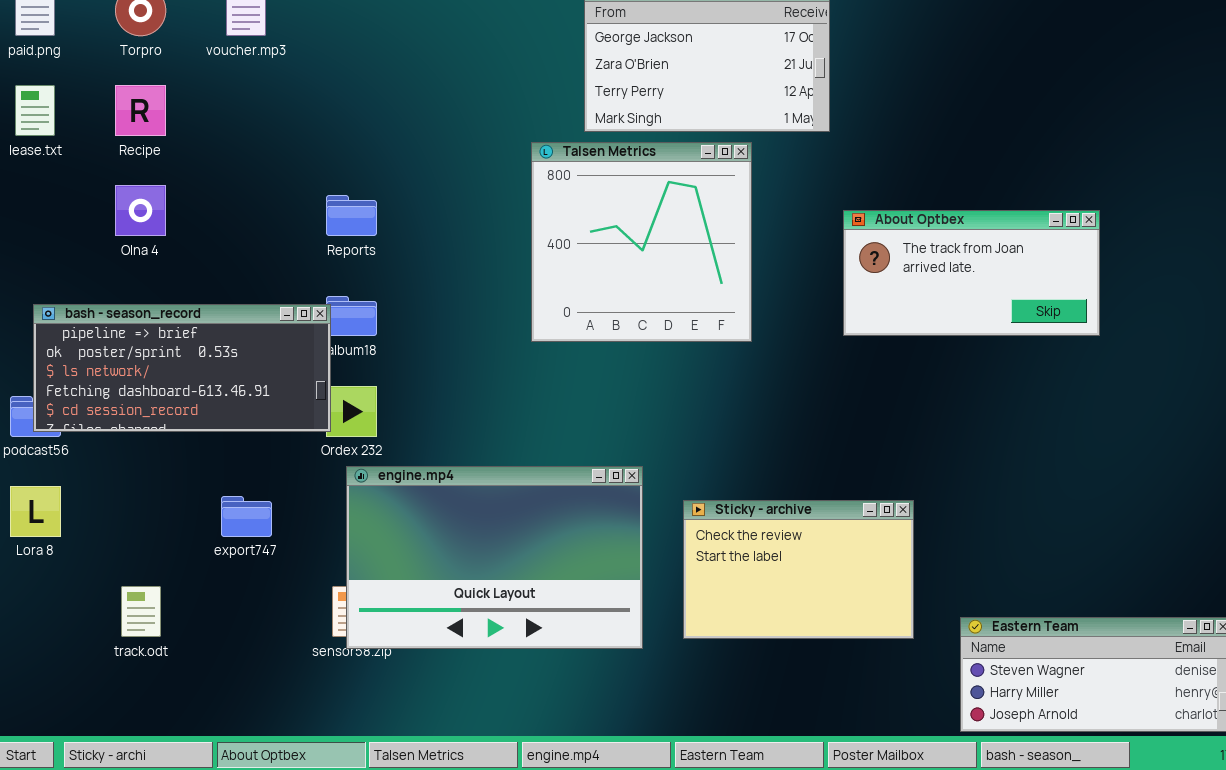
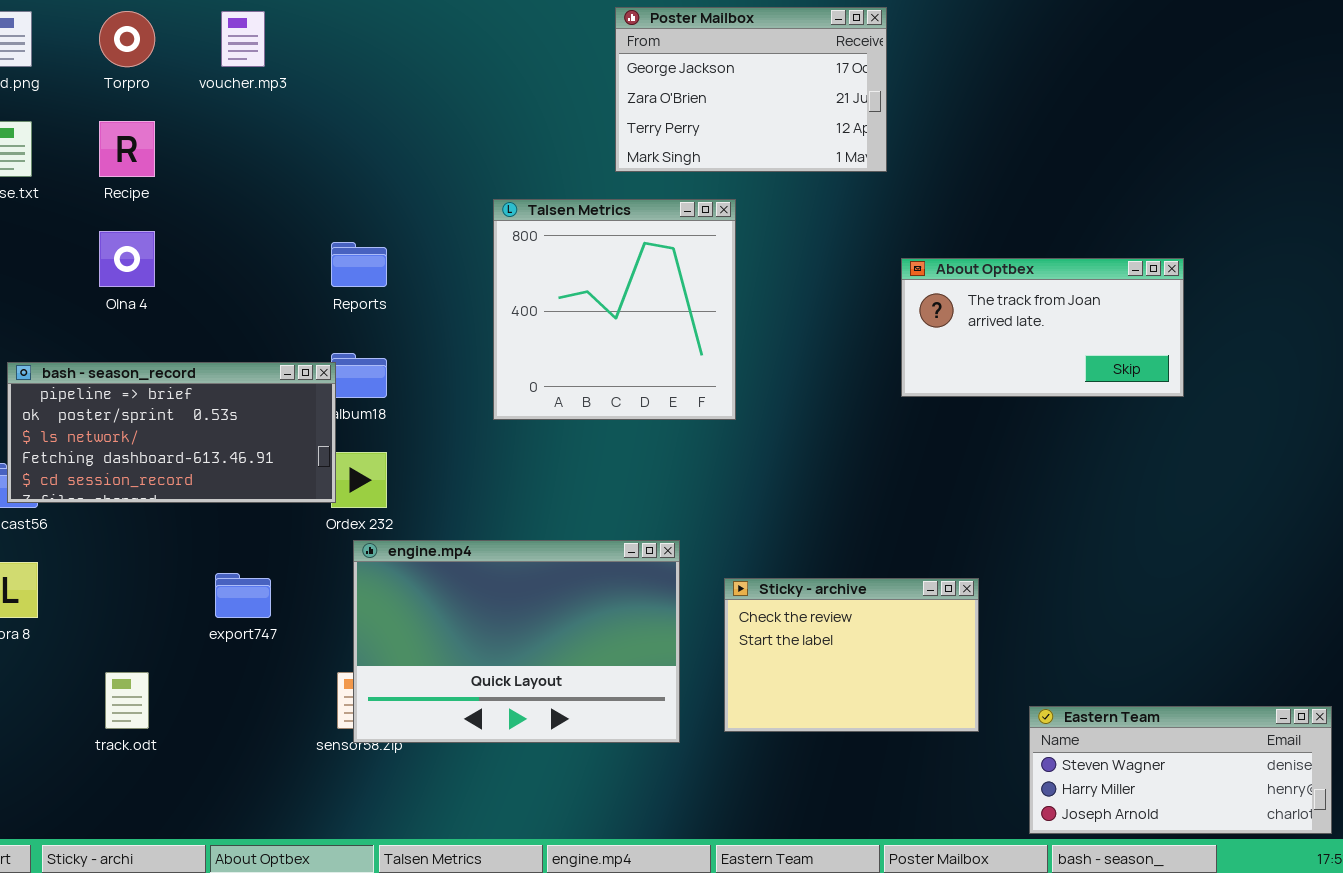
Talsen Metrics: [531,142,752,342] -> [493,199,736,420], moved

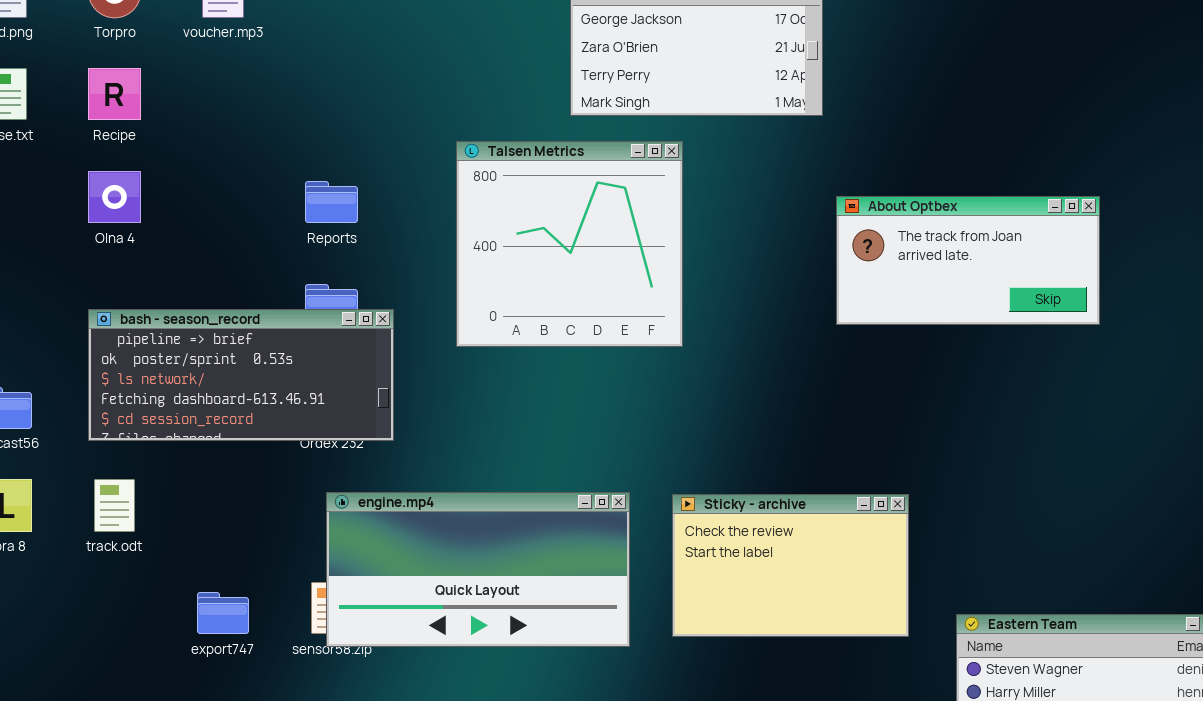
bash - season_record: [7,362,336,503] -> [88,309,394,441], moved
engine.mp4: [353,540,680,743] -> [326,492,630,647], resized
export747: [215,573,271,618] -> [197,592,249,634], moved
track.odt: [105,672,149,729] -> [94,479,135,532], moved

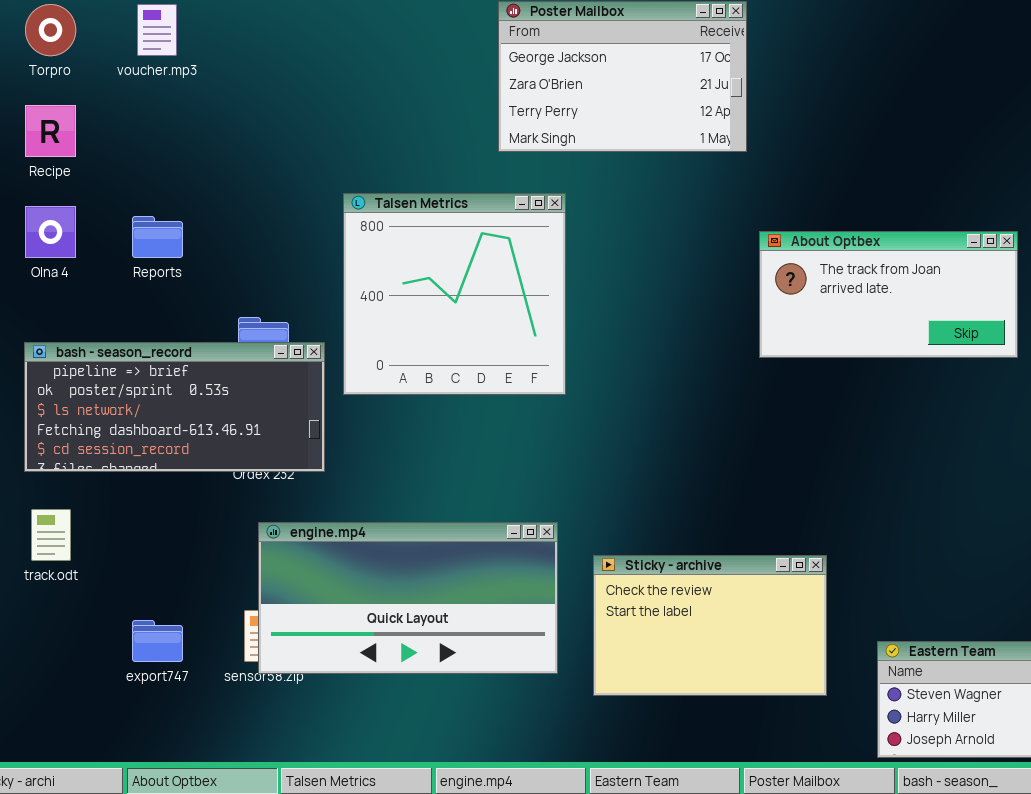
Talsen Metrics: [456,141,683,347] -> [343,193,566,395], moved
Reports: [305,181,358,223] -> [132,216,183,258], moved
Sticky - archive: [672,494,909,637] -> [593,555,827,696], moved

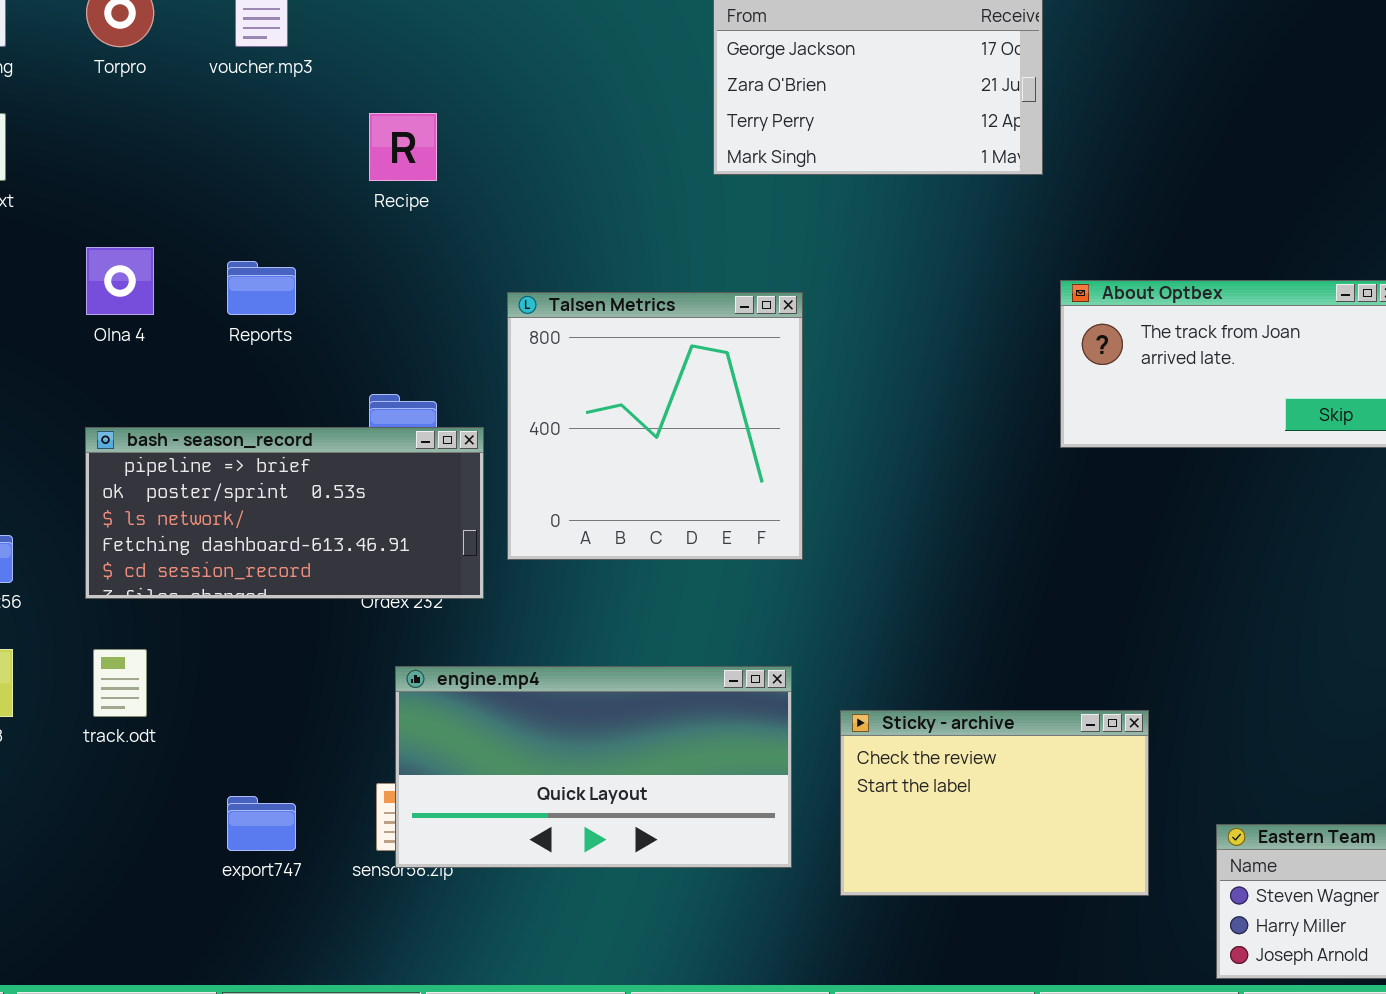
Recipe: [25,105,76,157] -> [369,113,437,181], moved
Talsen Metrics: [343,193,566,395] -> [507,292,803,560], moved

